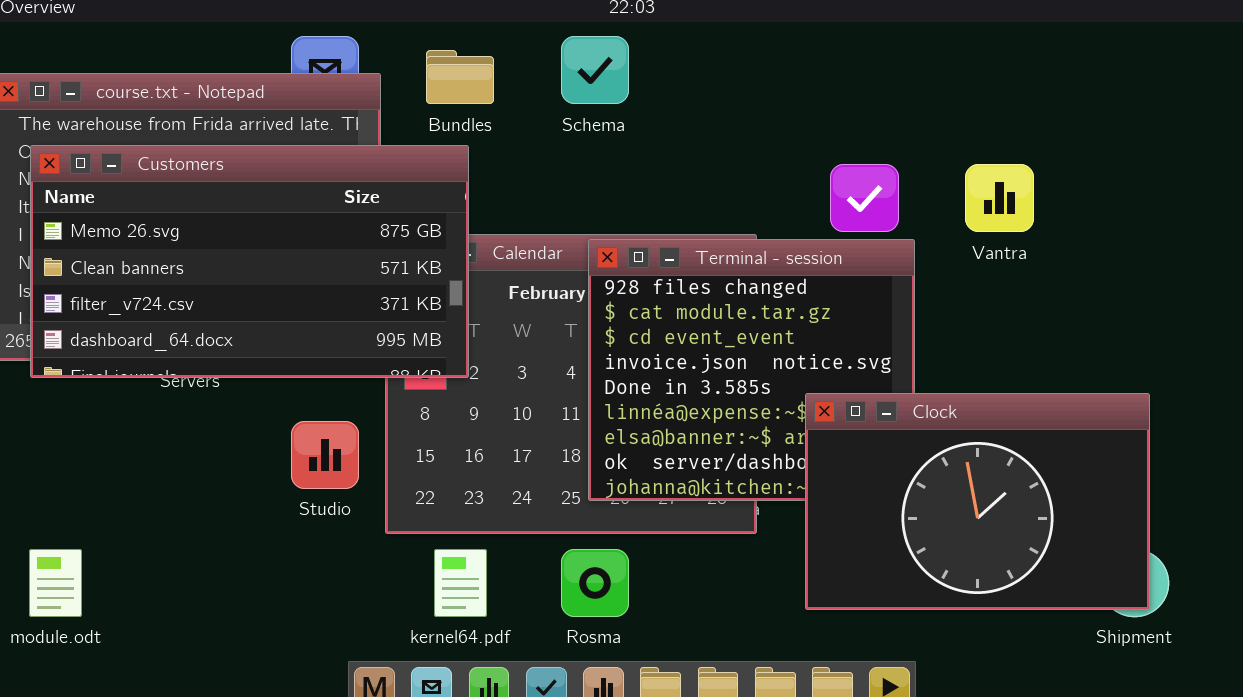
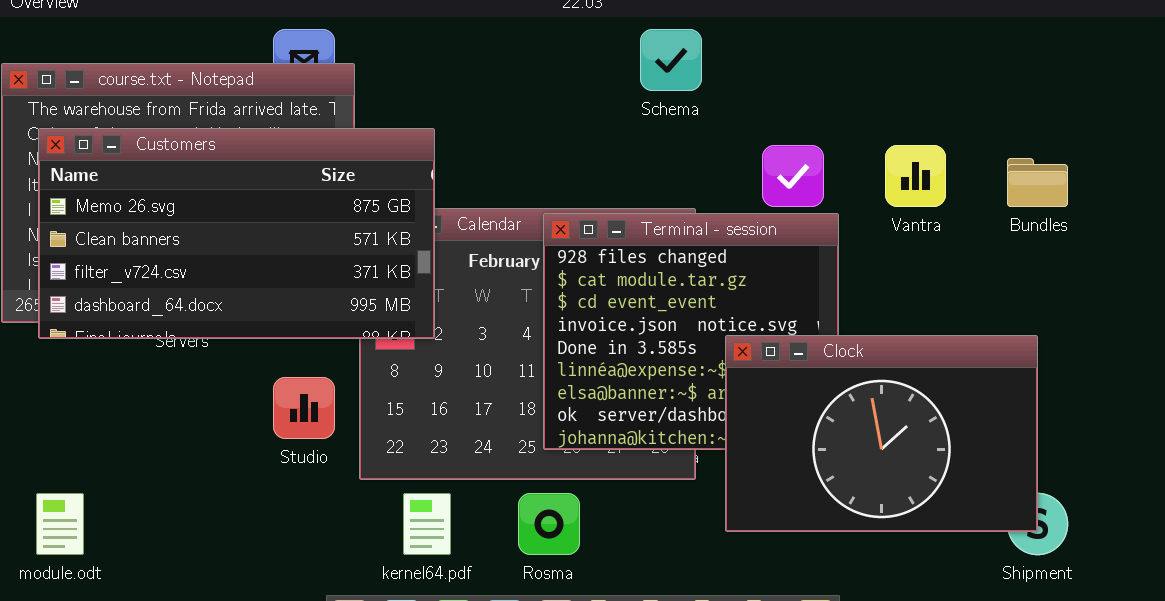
Schema: [561,36,629,104] -> [640,29,702,91], moved
Bundles: [426,50,494,104] -> [1007,158,1068,207], moved
Clock: [805,393,1150,610] -> [725,335,1038,532], moved

